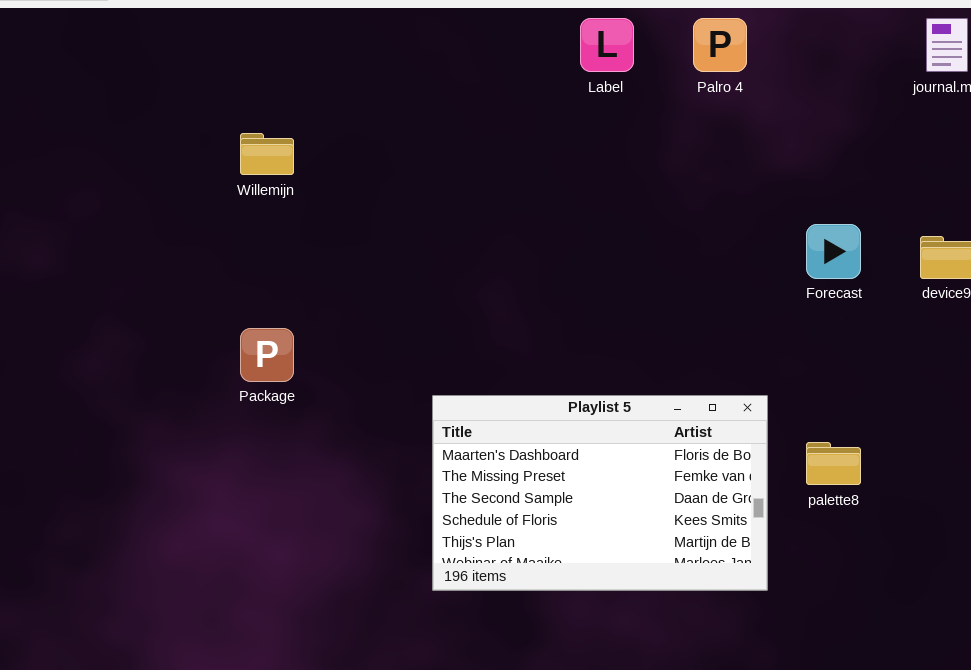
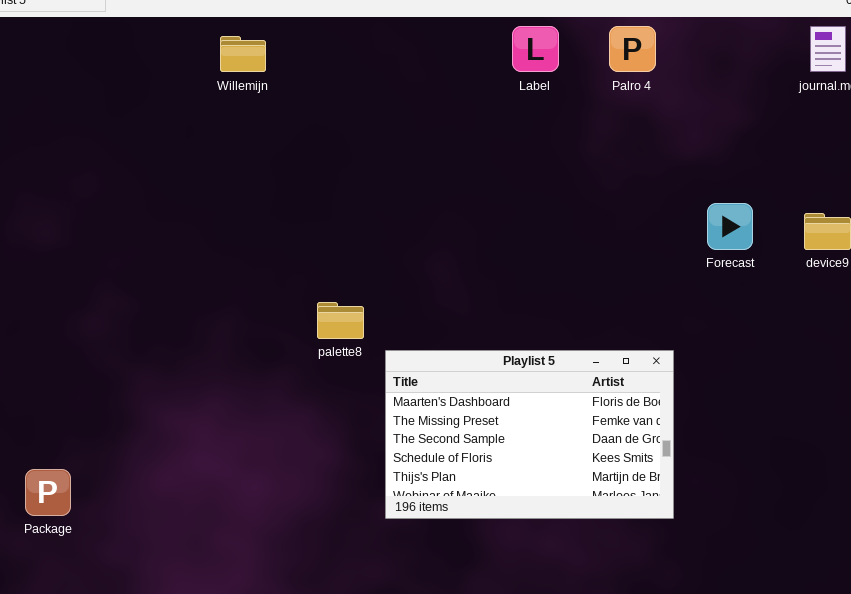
Willemijn: [240,133,294,175] -> [220,36,266,72], moved
Package: [240,328,294,382] -> [25,469,71,516], moved
palette8: [806,442,861,485] -> [317,302,364,339], moved

